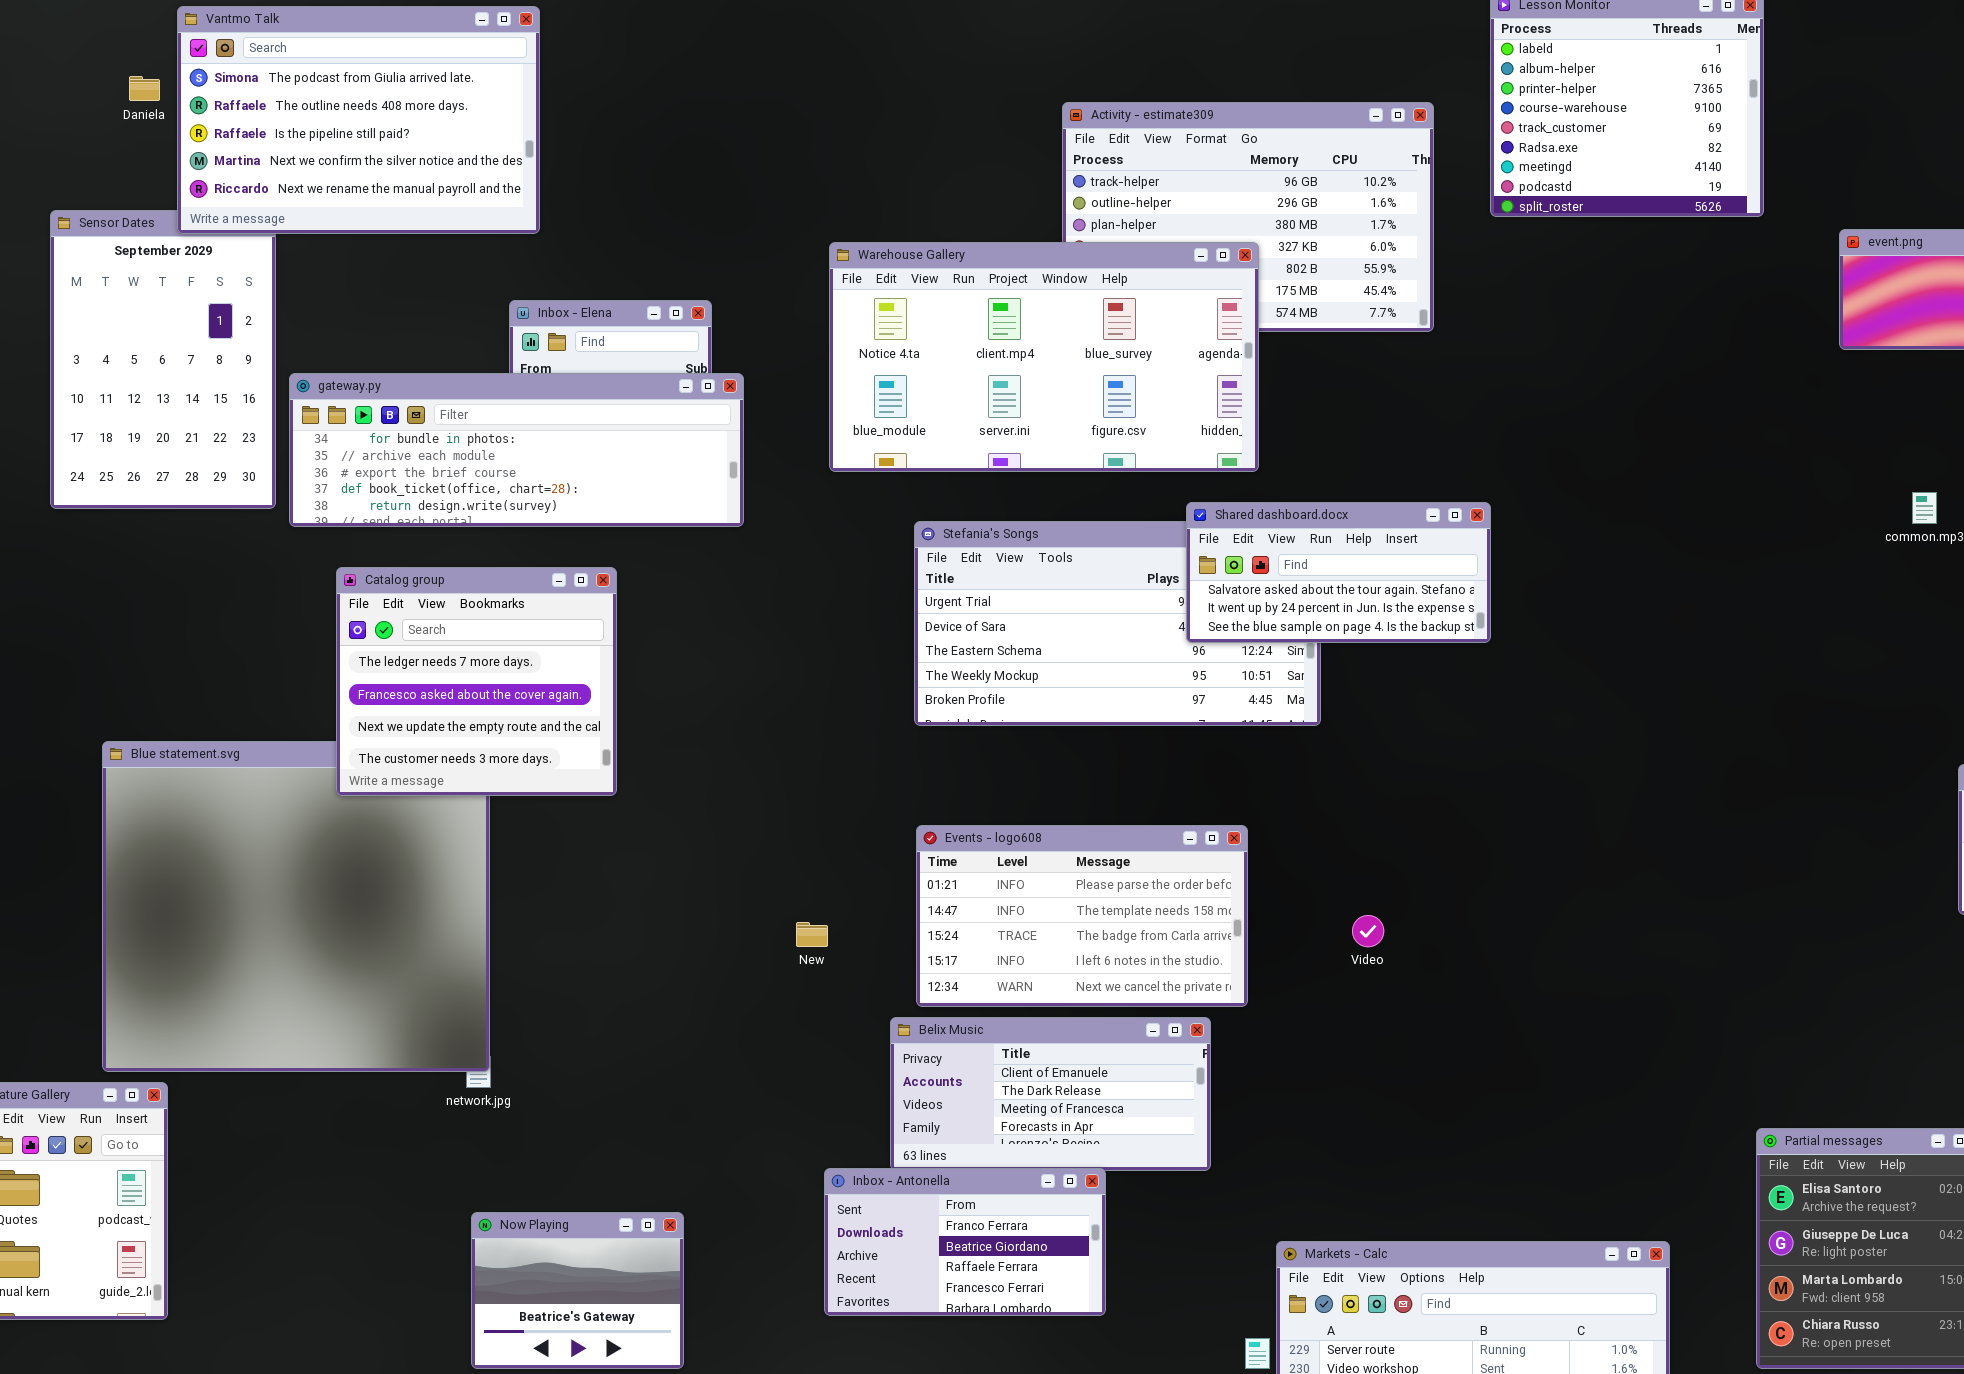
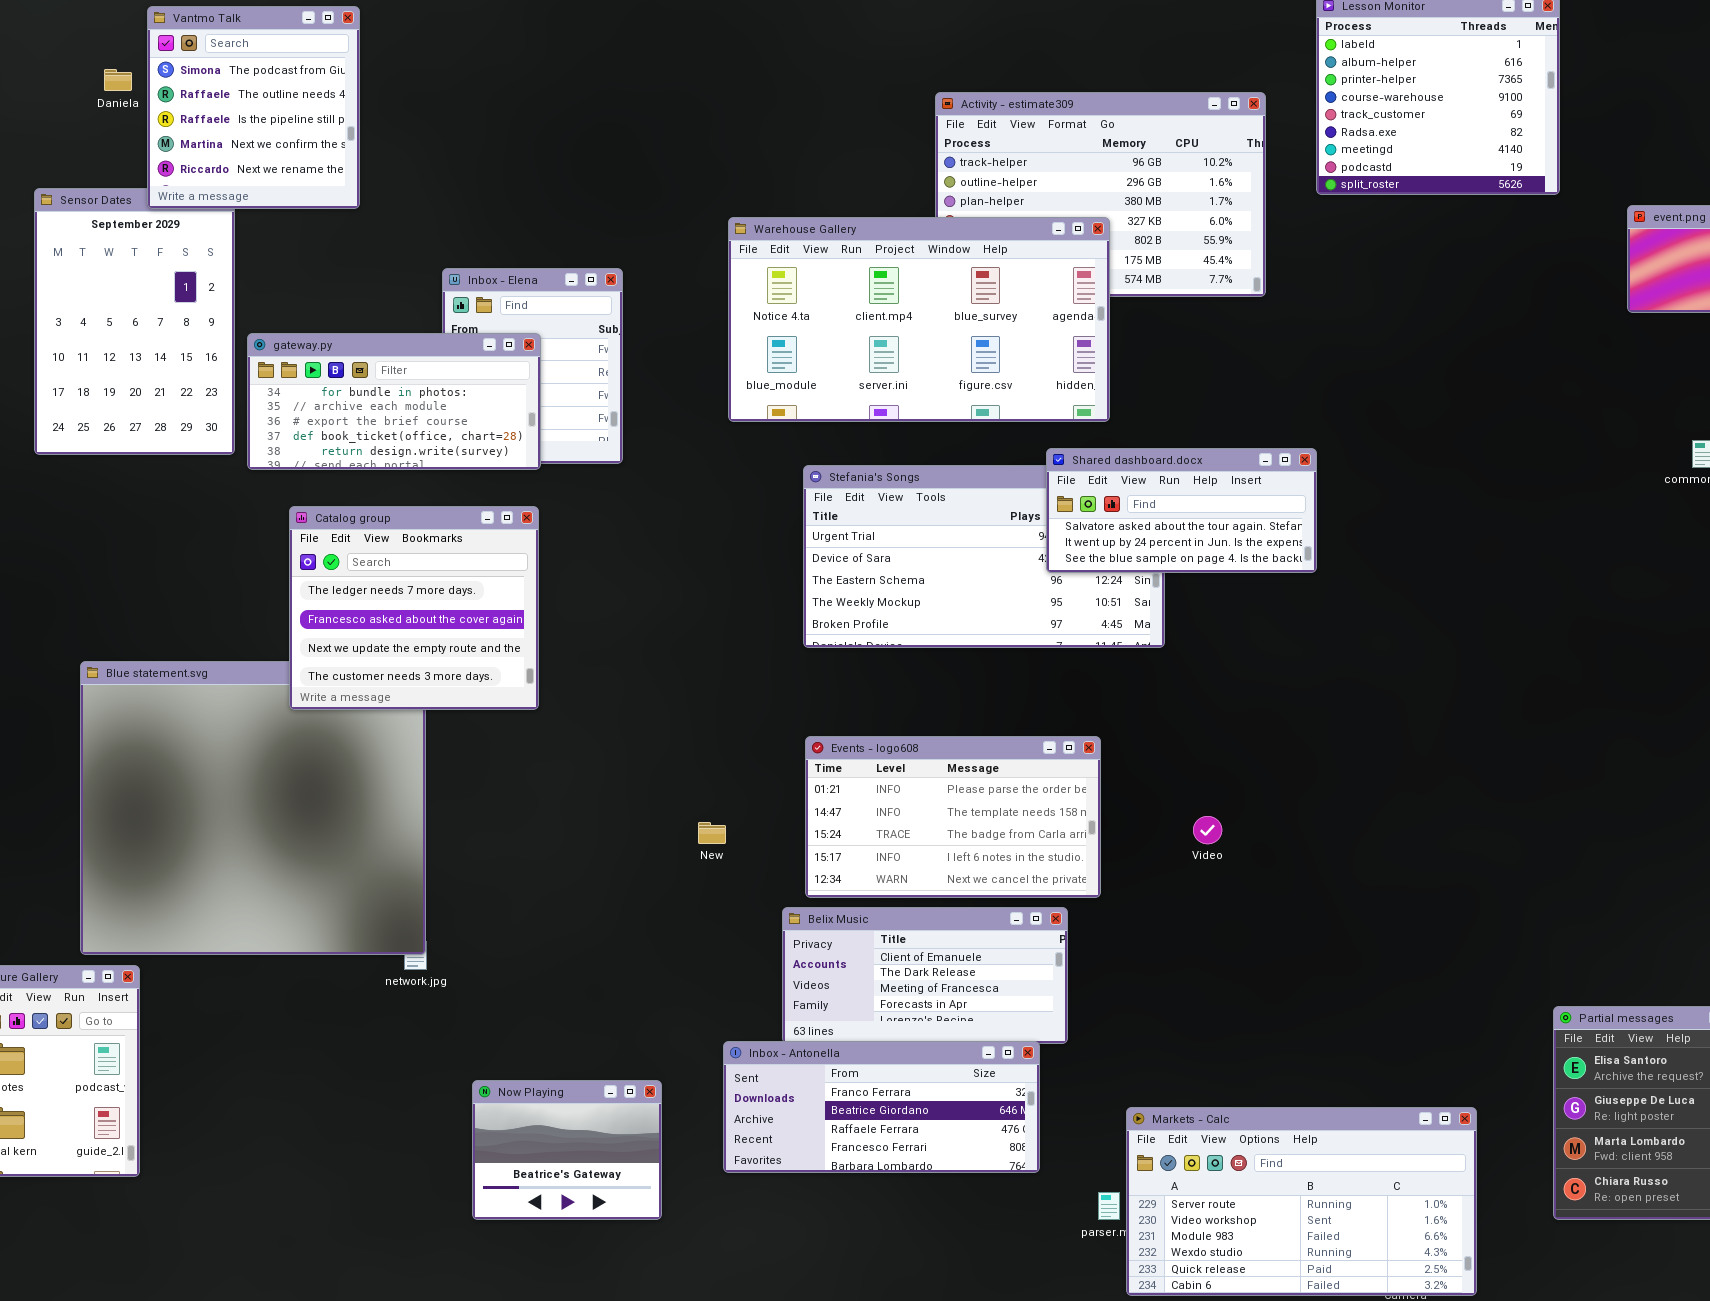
Vantmo Talk: [177,6,540,234] -> [147,6,360,209], resized
gateway.py: [289,373,744,527] -> [247,333,541,470], resized
Inbox - Antonella: [824,1168,1106,1316] -> [723,1041,1040,1173], resized
Now Playing: [471,1212,684,1369] -> [472,1080,662,1220], moved

